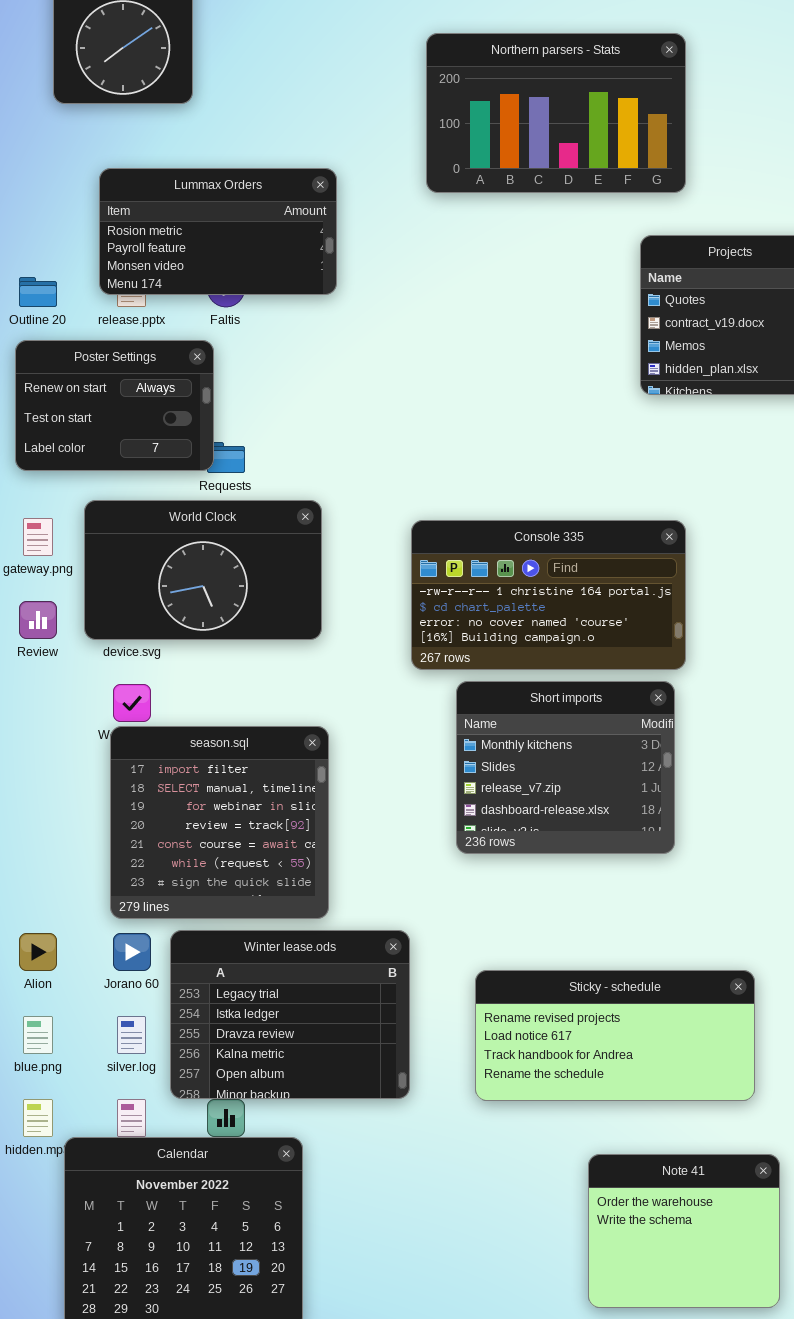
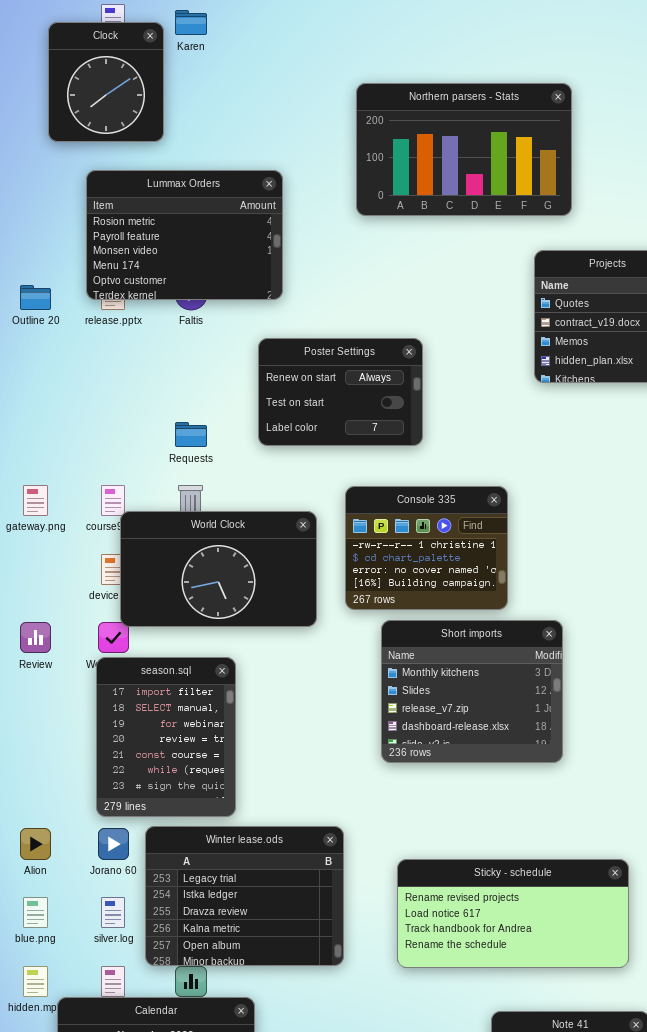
Lummax Orders: [99,168,337,295] -> [86,170,283,300], resized
Poster Settings: [15,340,214,471] -> [258,338,423,446], moved
World Clock: [84,500,322,640] -> [120,511,317,627], moved
Console 335: [411,520,686,670] -> [345,486,508,610], resized
Review: [19,601,57,639] -> [20,622,51,653], moved
season.sql: [110,726,329,919] -> [96,657,236,817], resized

